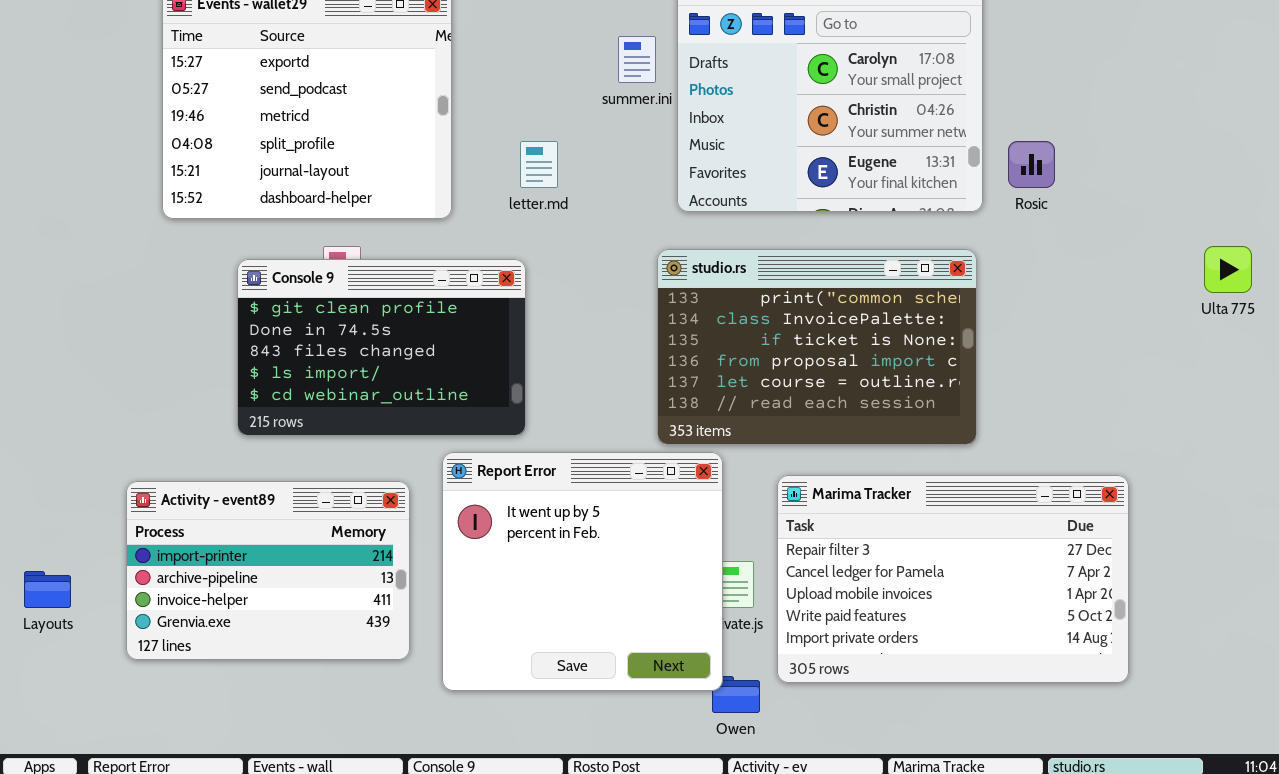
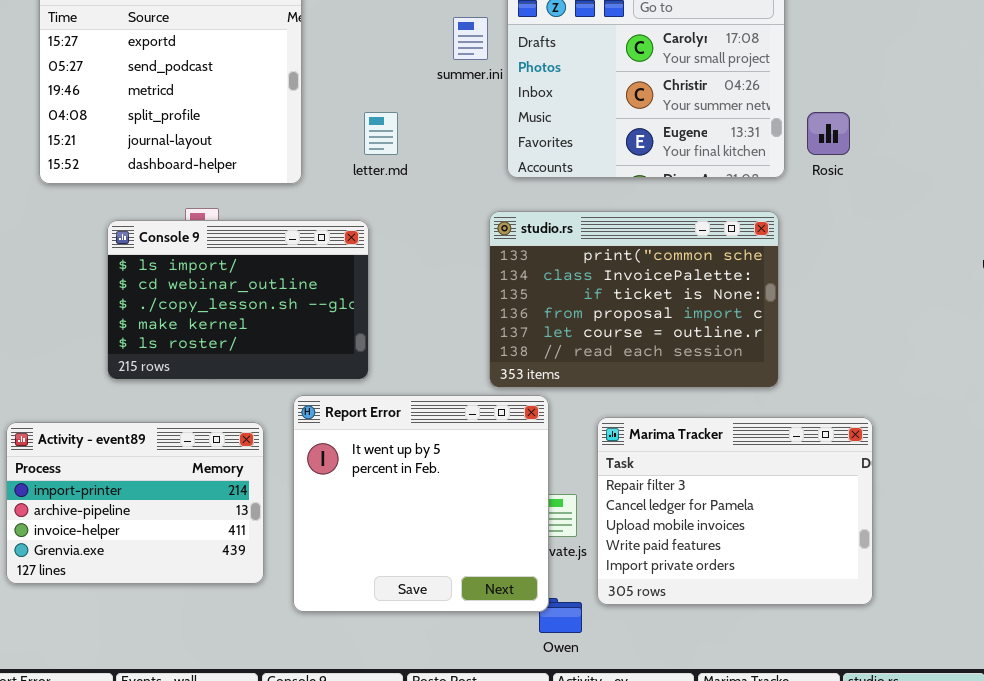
Console 9: [237,259,526,436] -> [107,220,369,380], scrolled down 3 rows
Marima Tracker: [777,475,1129,683] -> [597,417,873,605], resized

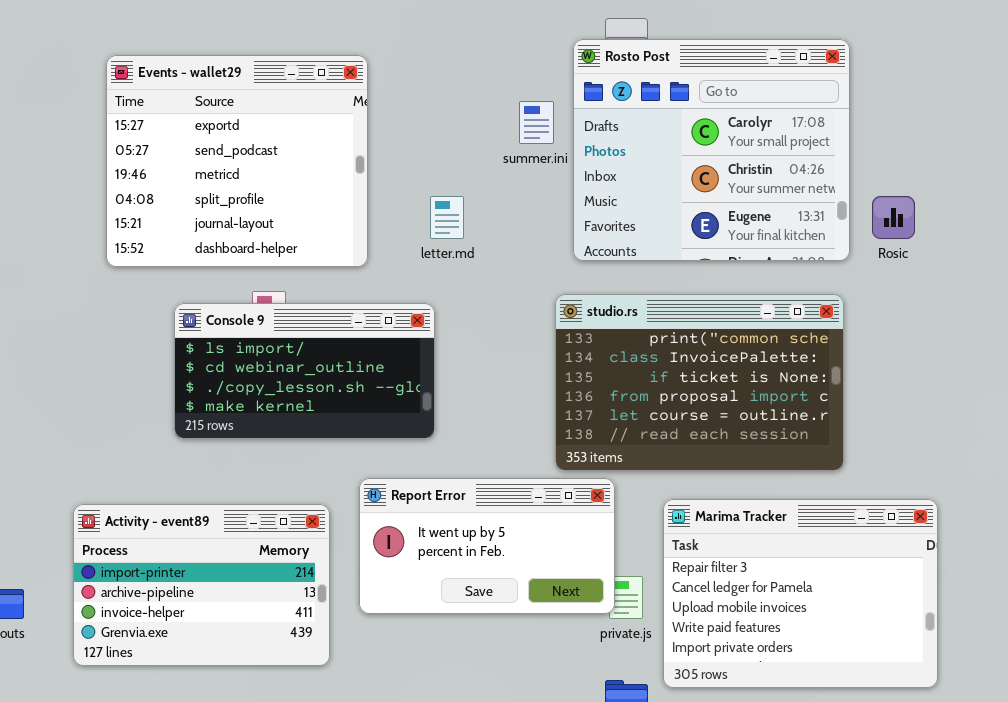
Console 9: [107,220,369,380] -> [174,303,435,439], resized
Report Error: [293,395,549,612] -> [359,478,615,614], resized

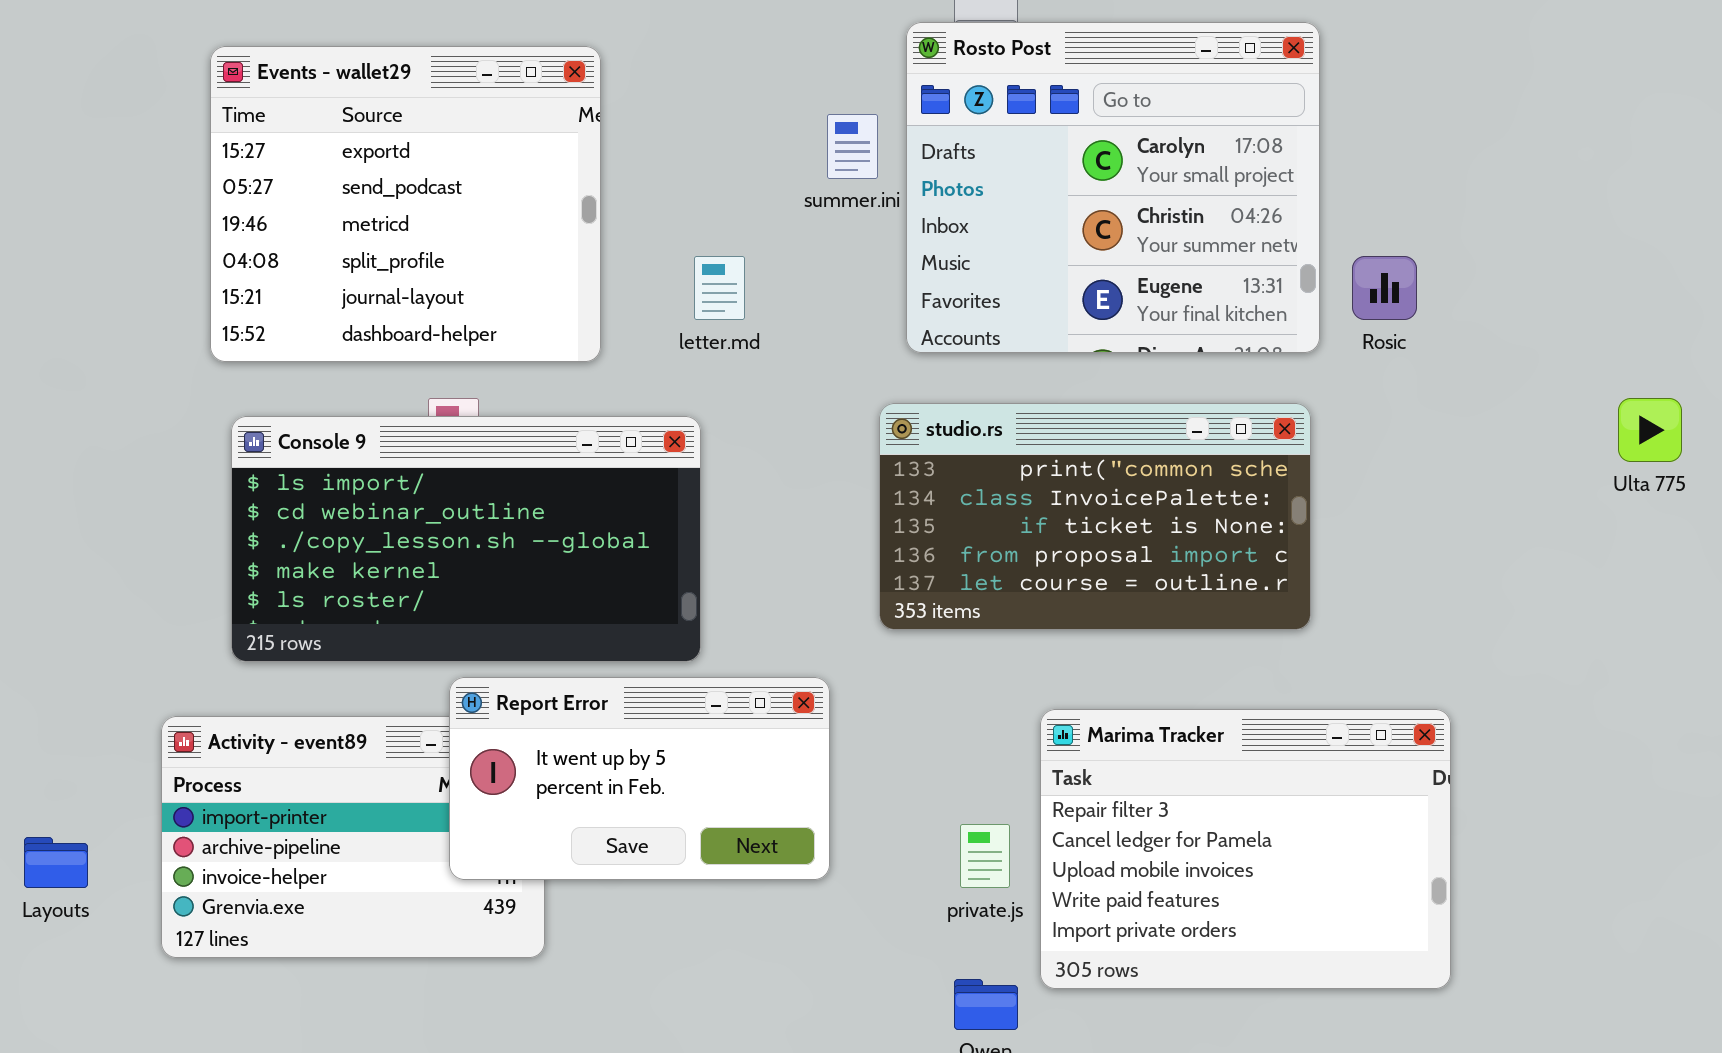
studio.rs: [555,294,844,471] -> [879,403,1311,630], resized
Console 9: [174,303,435,439] -> [231,416,701,662], resized
Report Error: [359,478,615,614] -> [449,677,830,880], moved

